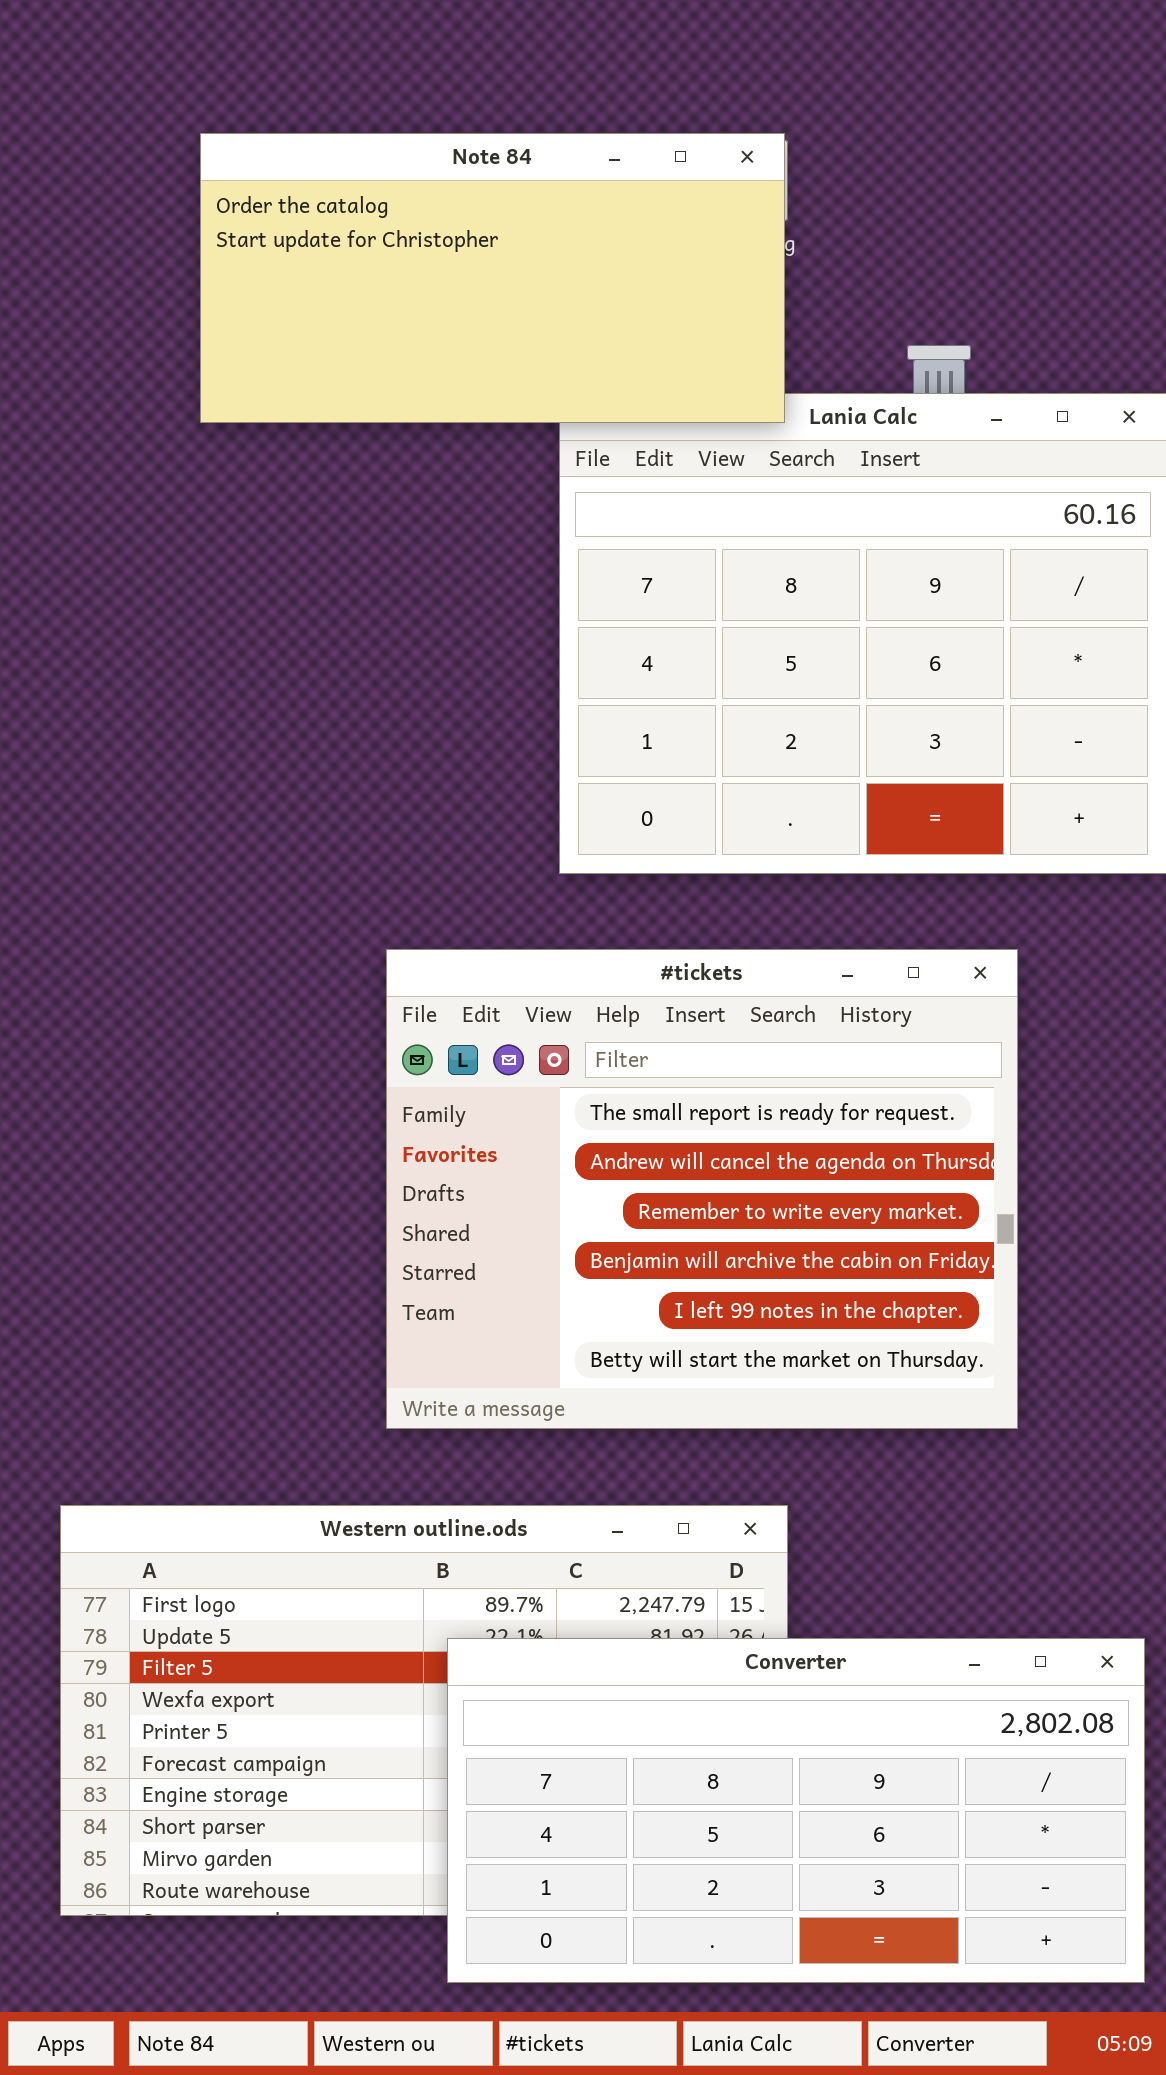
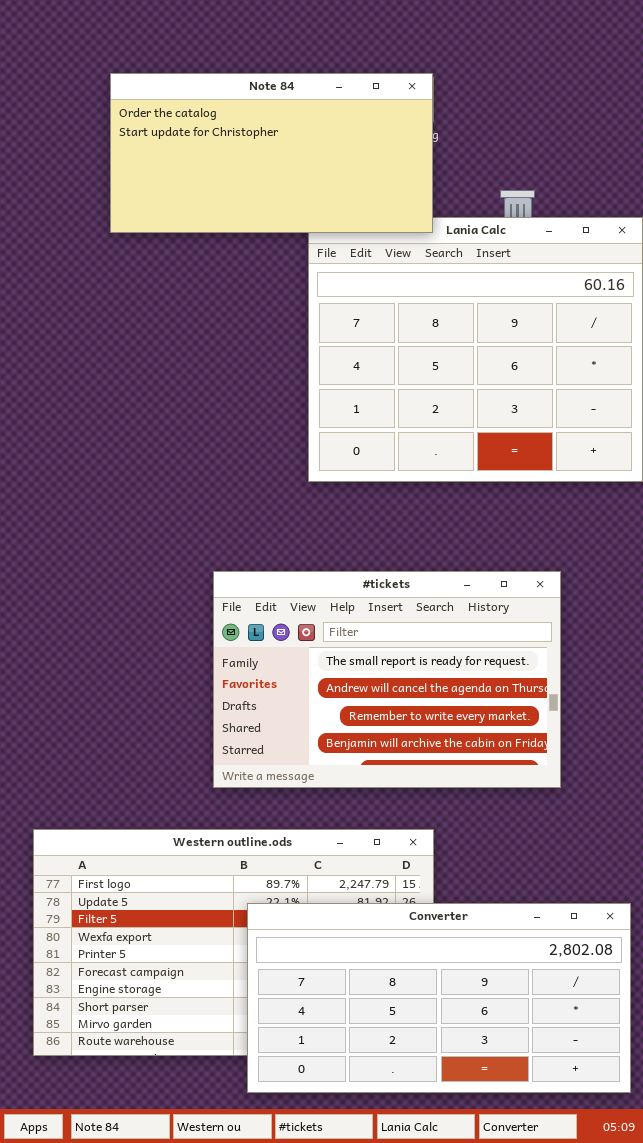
#tickets: [386,949,1018,1429] -> [213,571,561,788], resized

